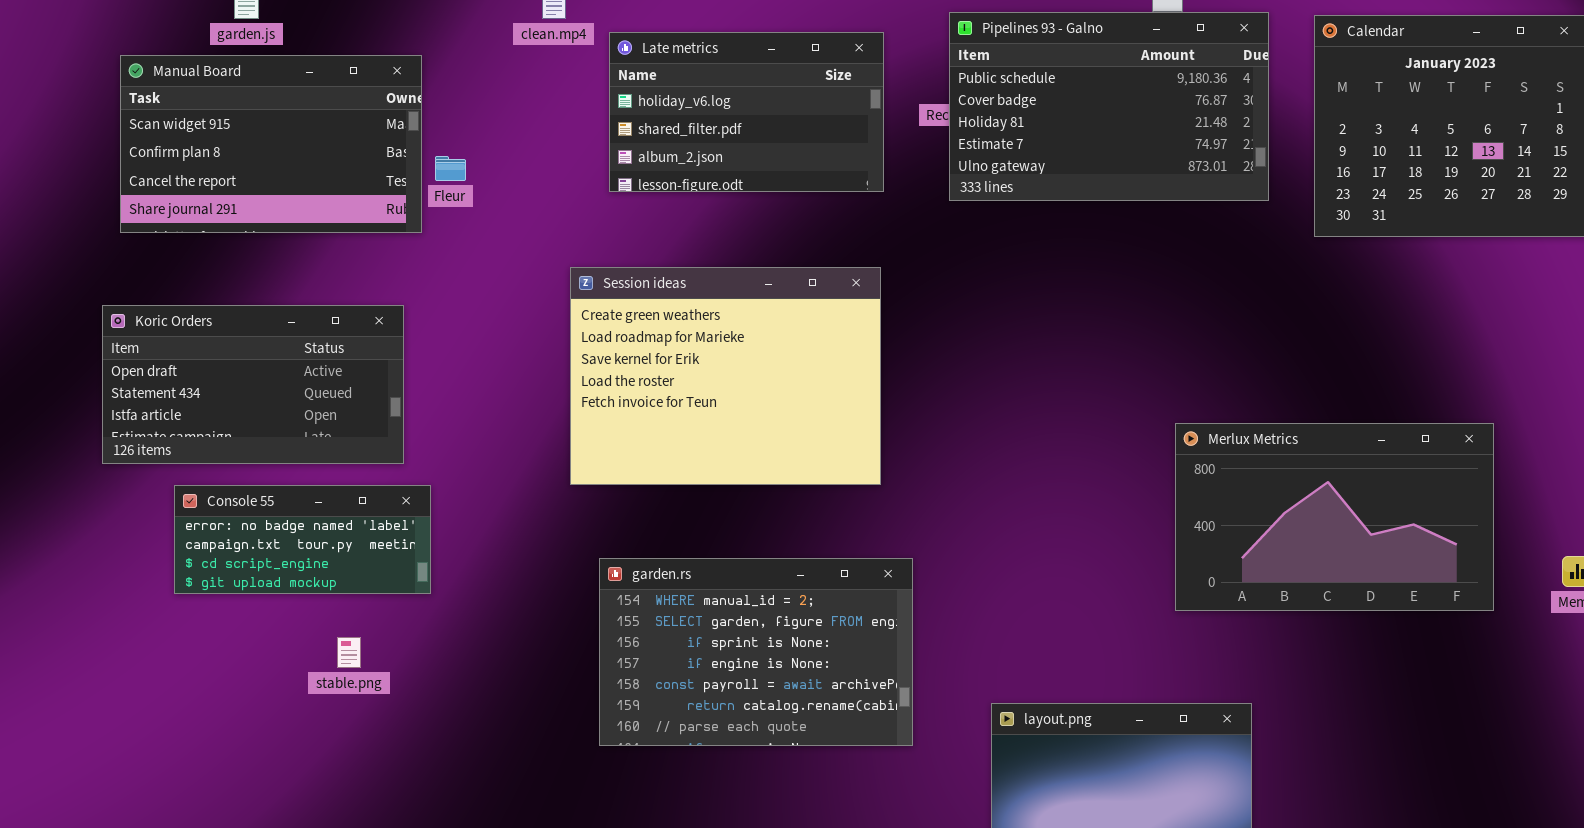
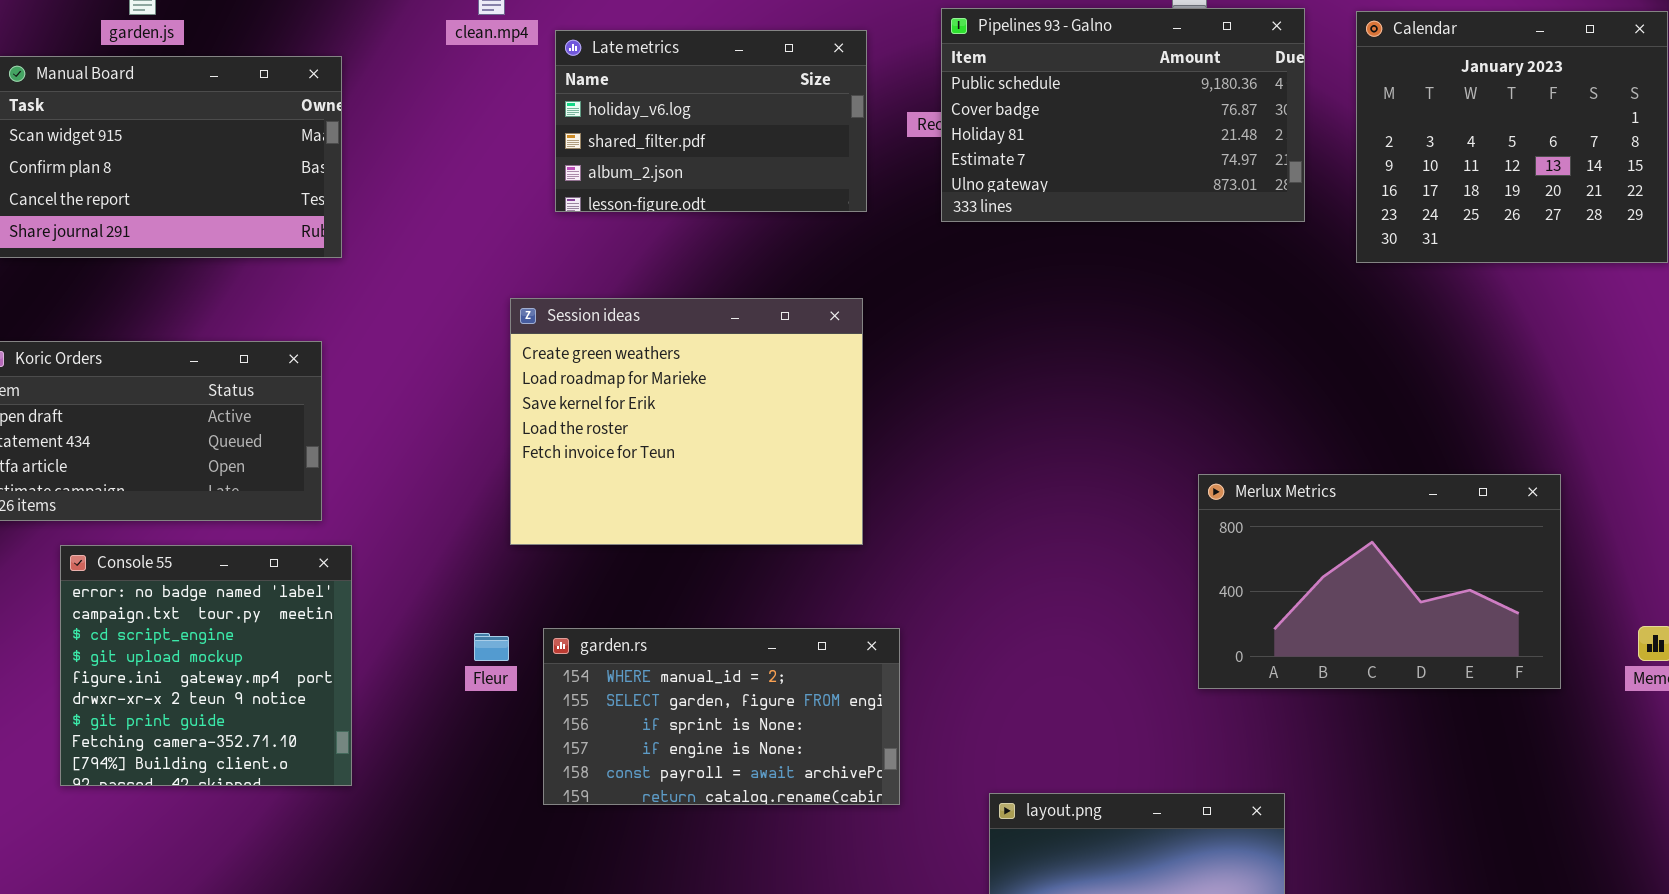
Fleur: [435,156,466,181] -> [474,633,509,661], moved
Console 55: [174,485,431,594] -> [60,545,352,786], resized
garden.rs: [599,558,913,746] -> [543,628,900,805], resized

